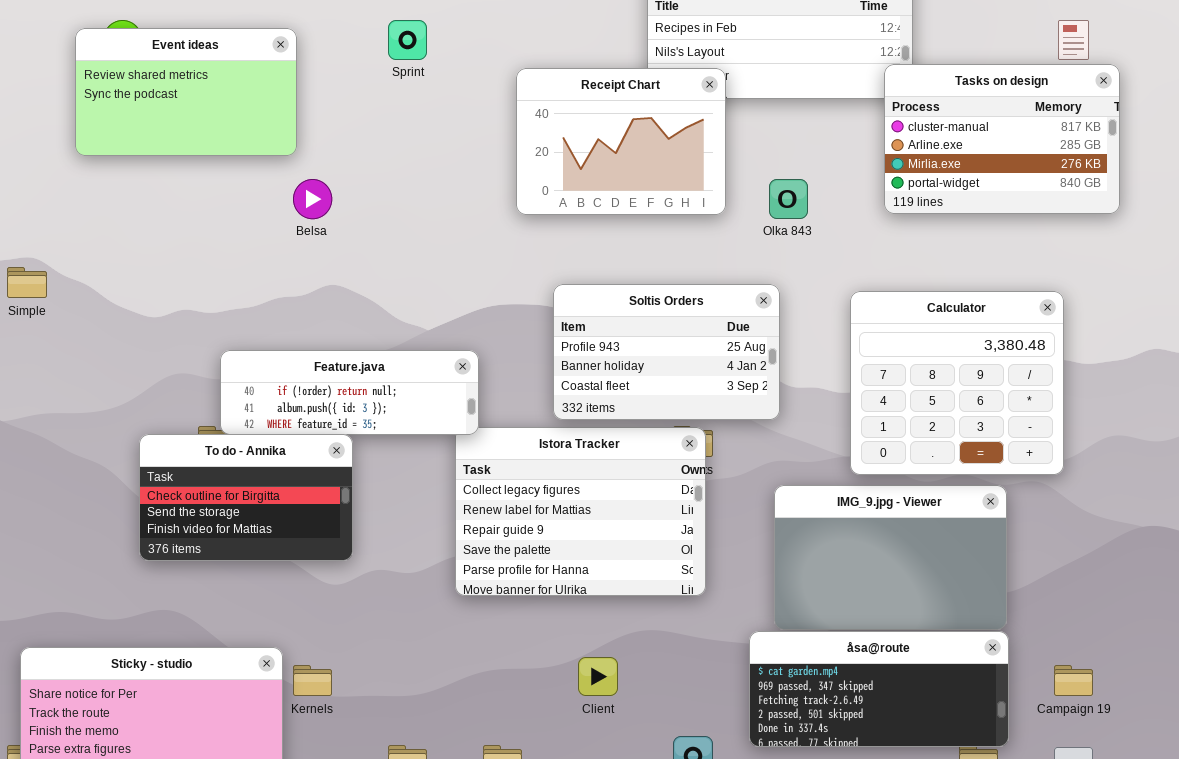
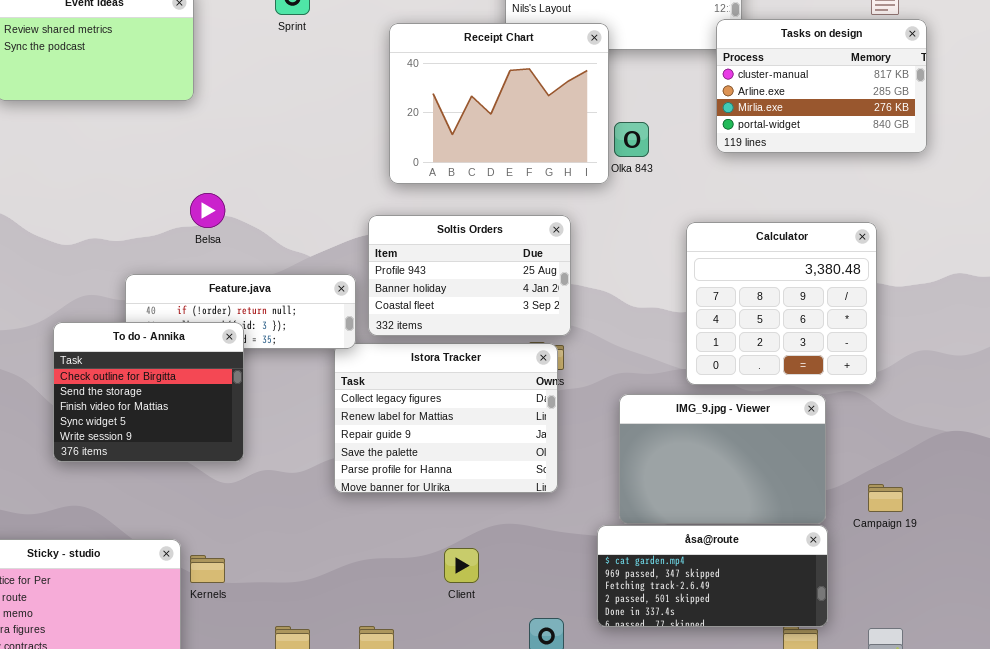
Receipt Chart: [516,68,726,215] -> [389,23,609,184], resized
Belsa: [293,179,332,219] -> [190,193,225,228], moved
Soltis Orders: [553,284,780,420] -> [368,215,571,336], moved
To do - Annika: [139,434,353,561] -> [53,322,244,462], resized
Campaign 19: [1054,665,1093,696] -> [868,484,903,512], moved

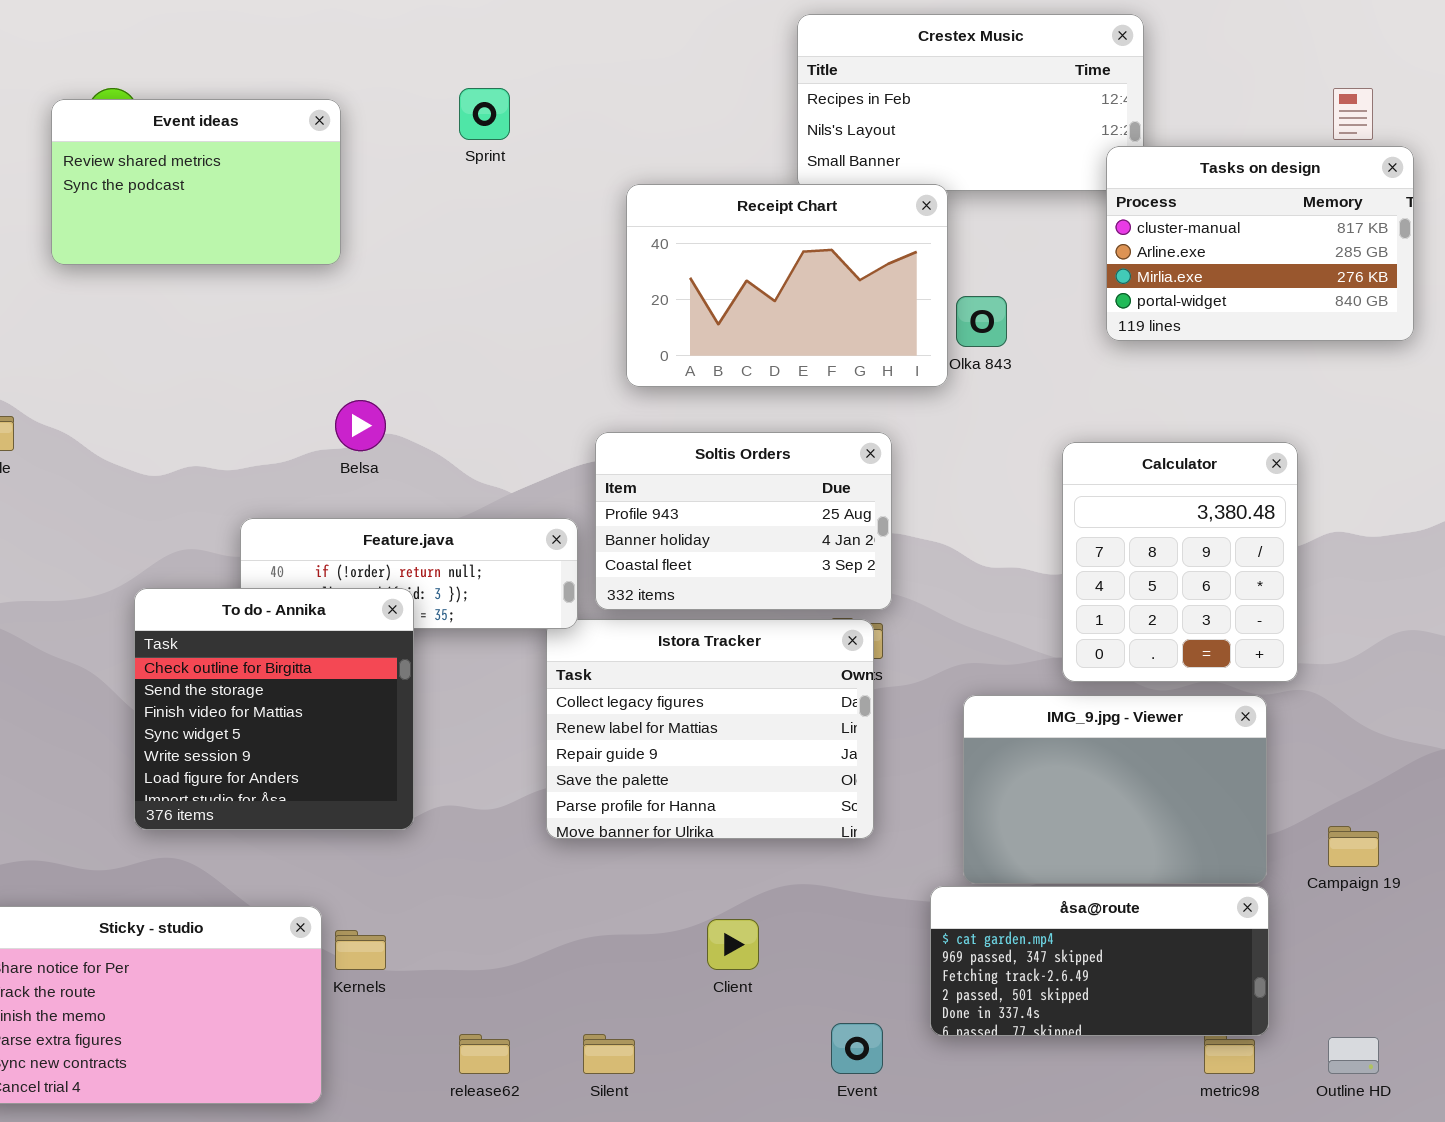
Receipt Chart: [389,23,609,184] -> [626,184,948,387], resized
Calculator: [686,222,877,385] -> [1062,442,1298,682], resized
To do - Annika: [53,322,244,462] -> [134,588,414,830], resized

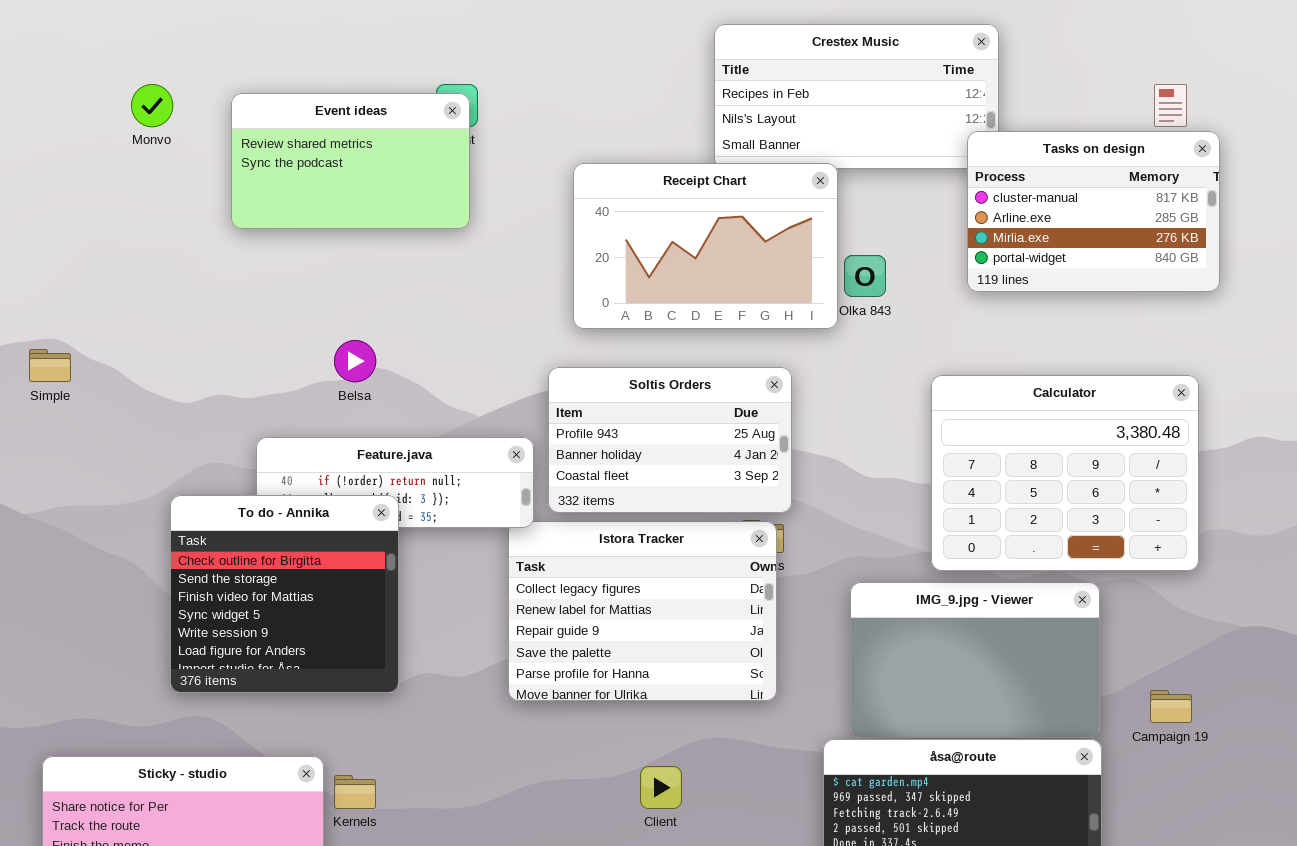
Event ideas: [51,99,341,265] -> [231,93,470,229], moved
Calculator: [1062,442,1298,682] -> [931,375,1199,571], resized

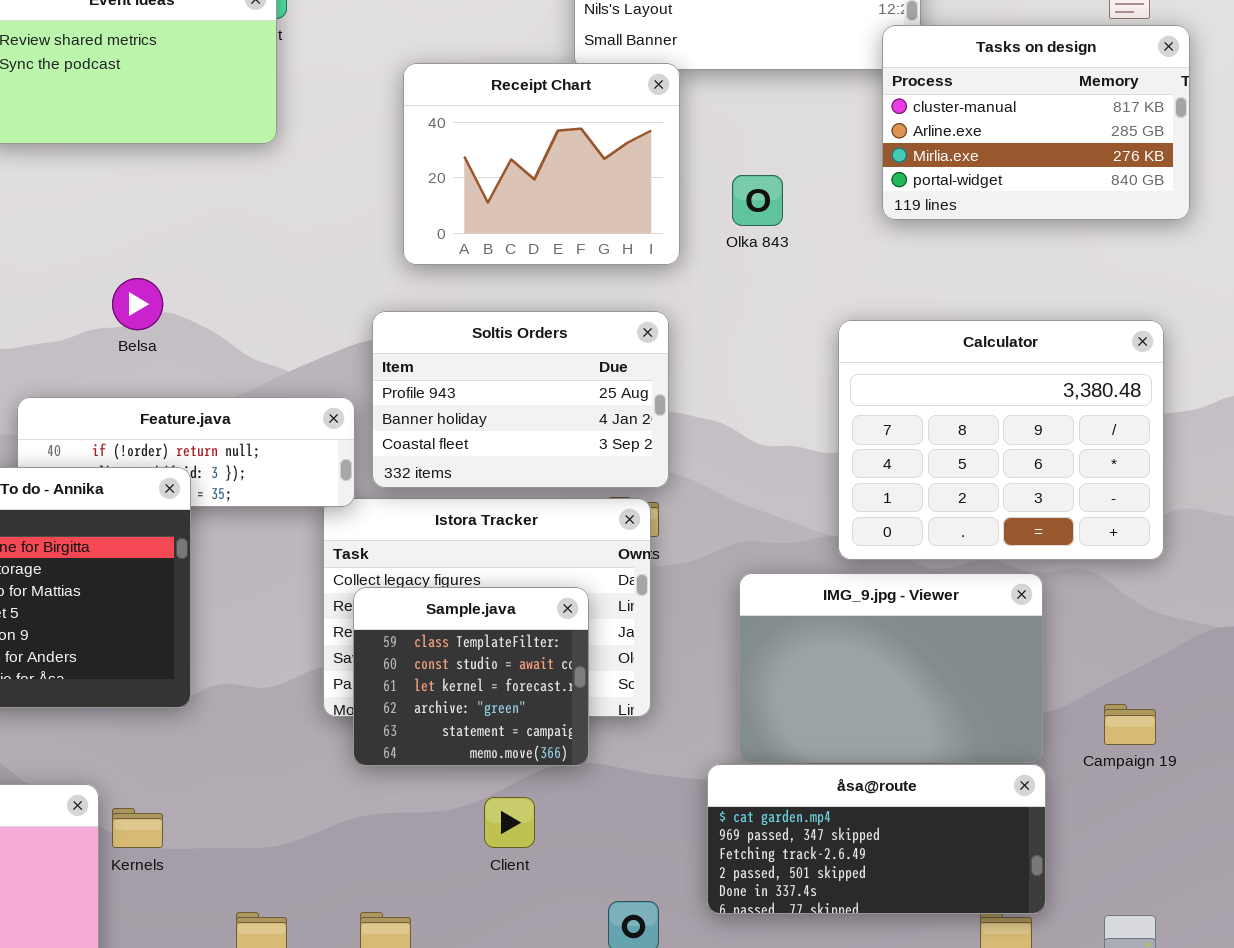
Receipt Chart: [573,163,838,329] -> [403,63,680,265], resized
Sample.java: none -> [353,587,589,766], opened

